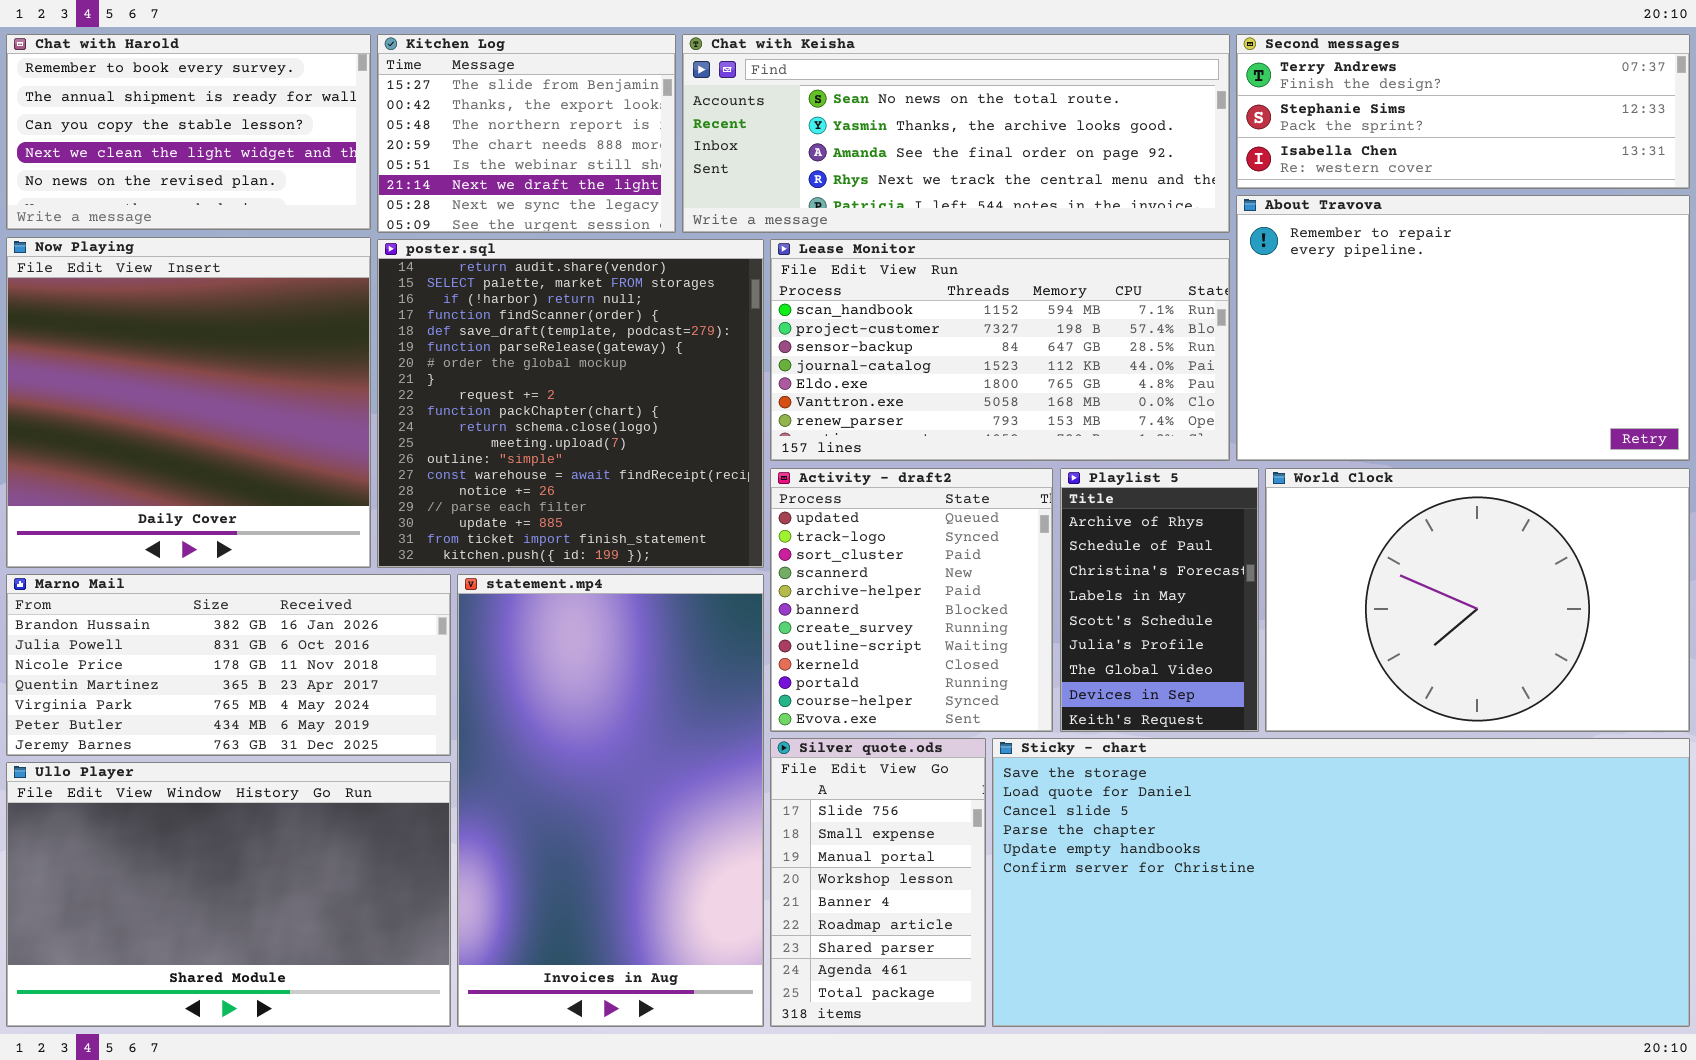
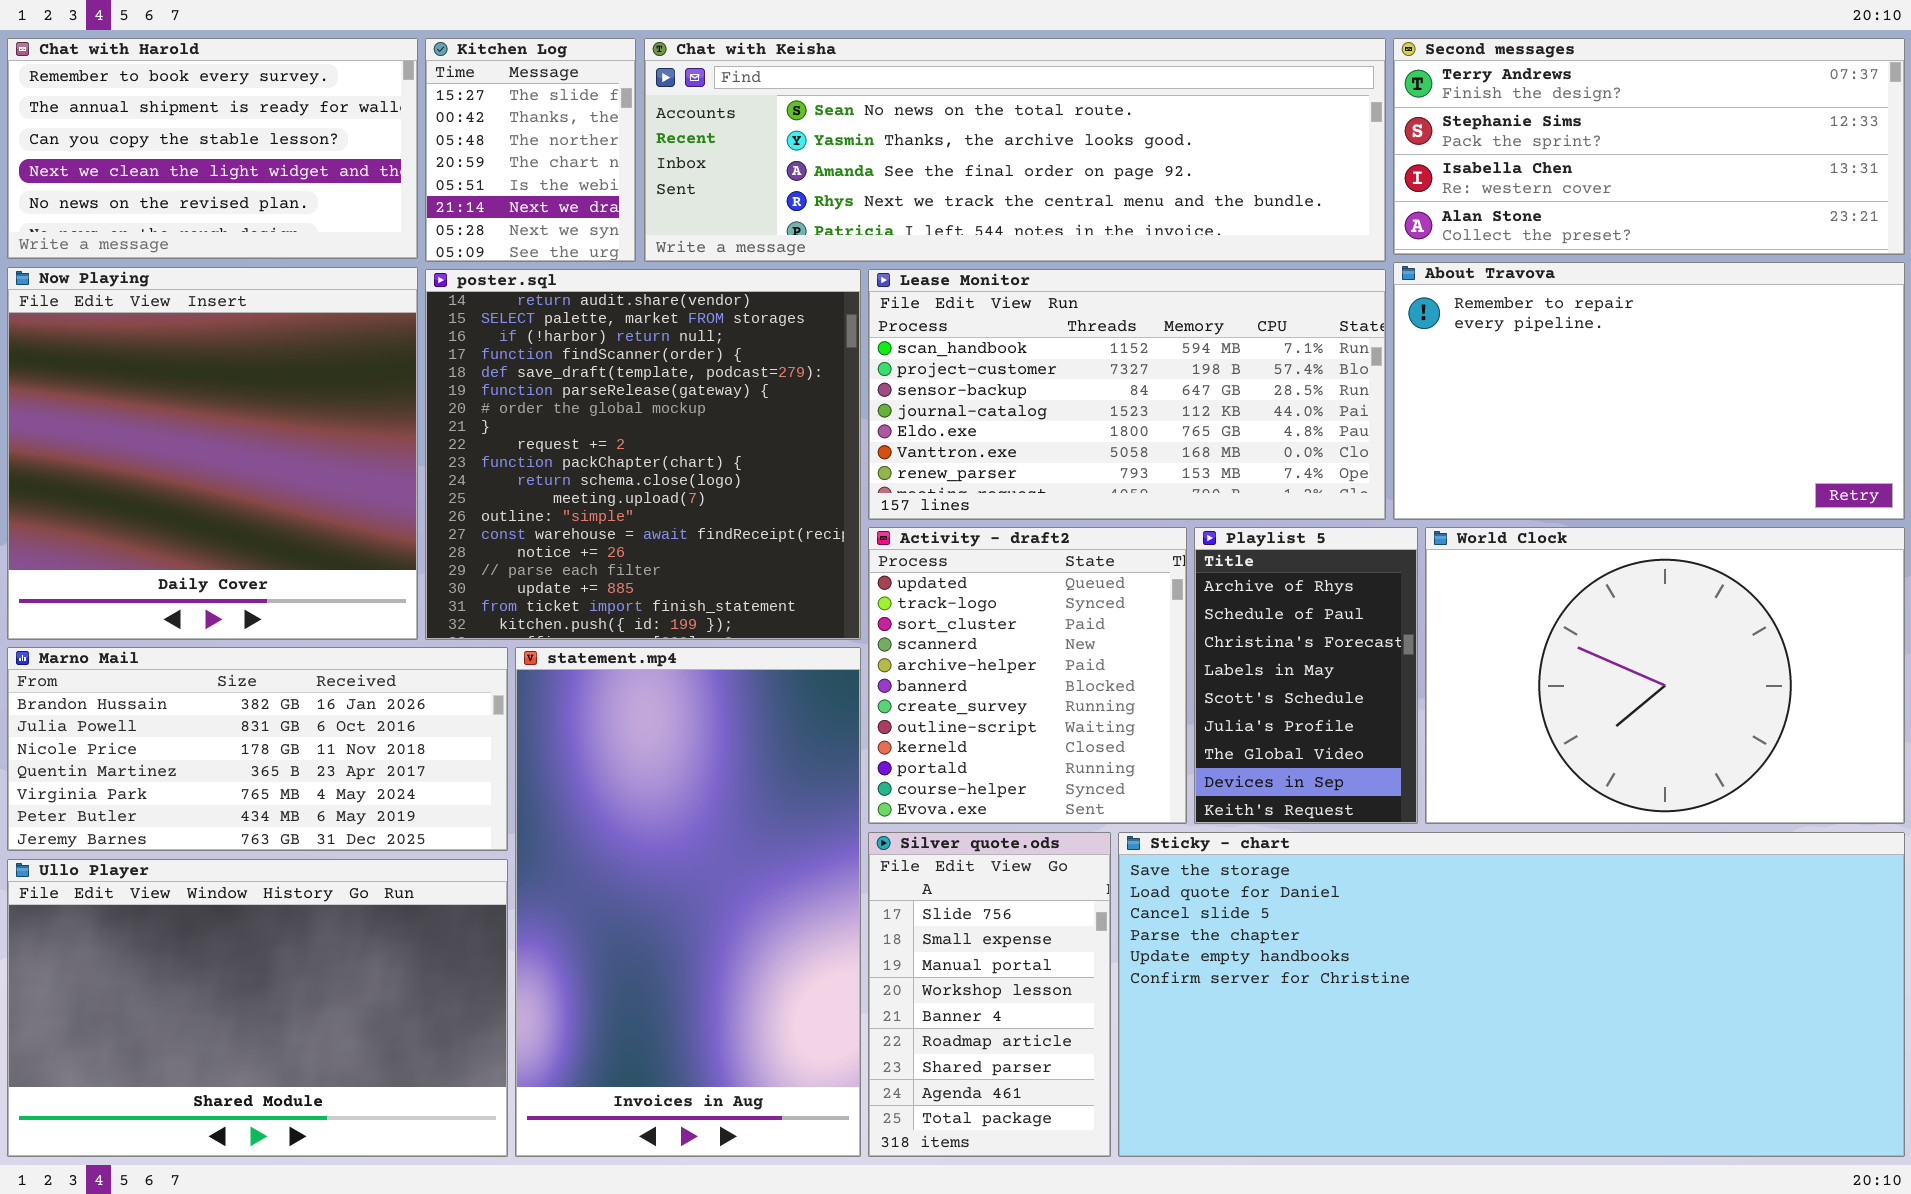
Kitchen Log: [377,34,676,233] -> [425,38,636,262], resized
Chat with Keisha: [682,34,1230,233] -> [644,38,1386,262], resized
Second messages: [1236,34,1690,189] -> [1393,38,1905,255], resized
About Travova: [1236,195,1690,461] -> [1393,262,1905,520], resized

